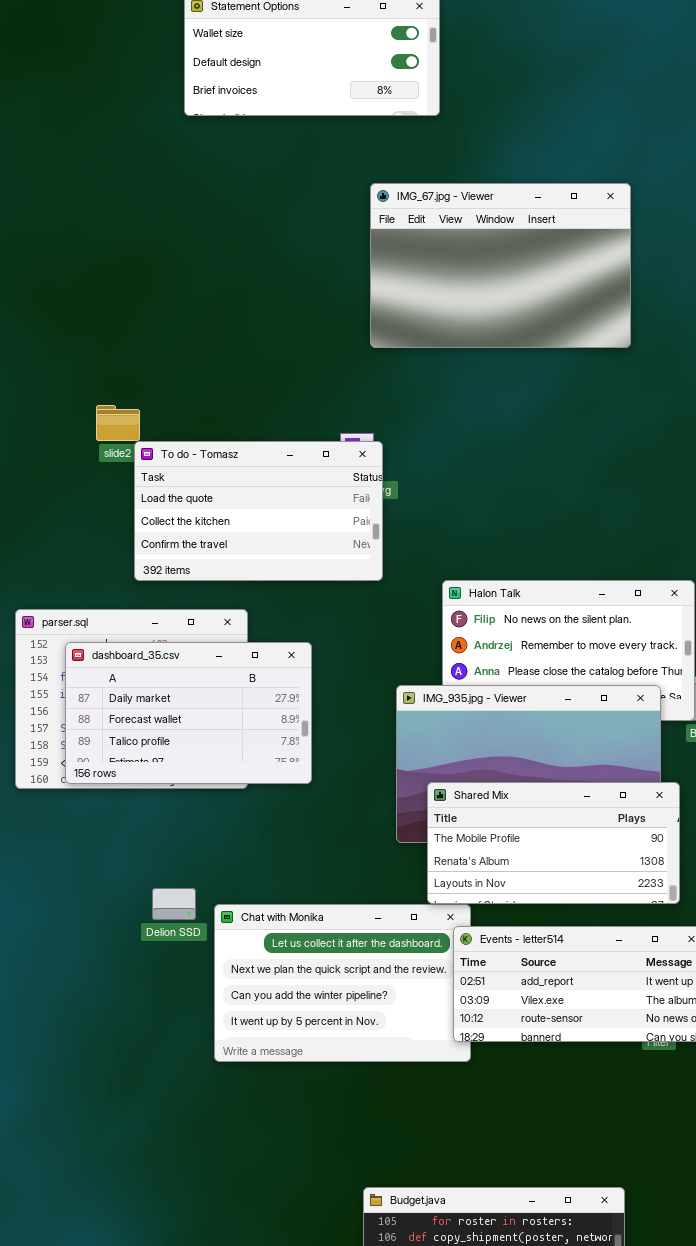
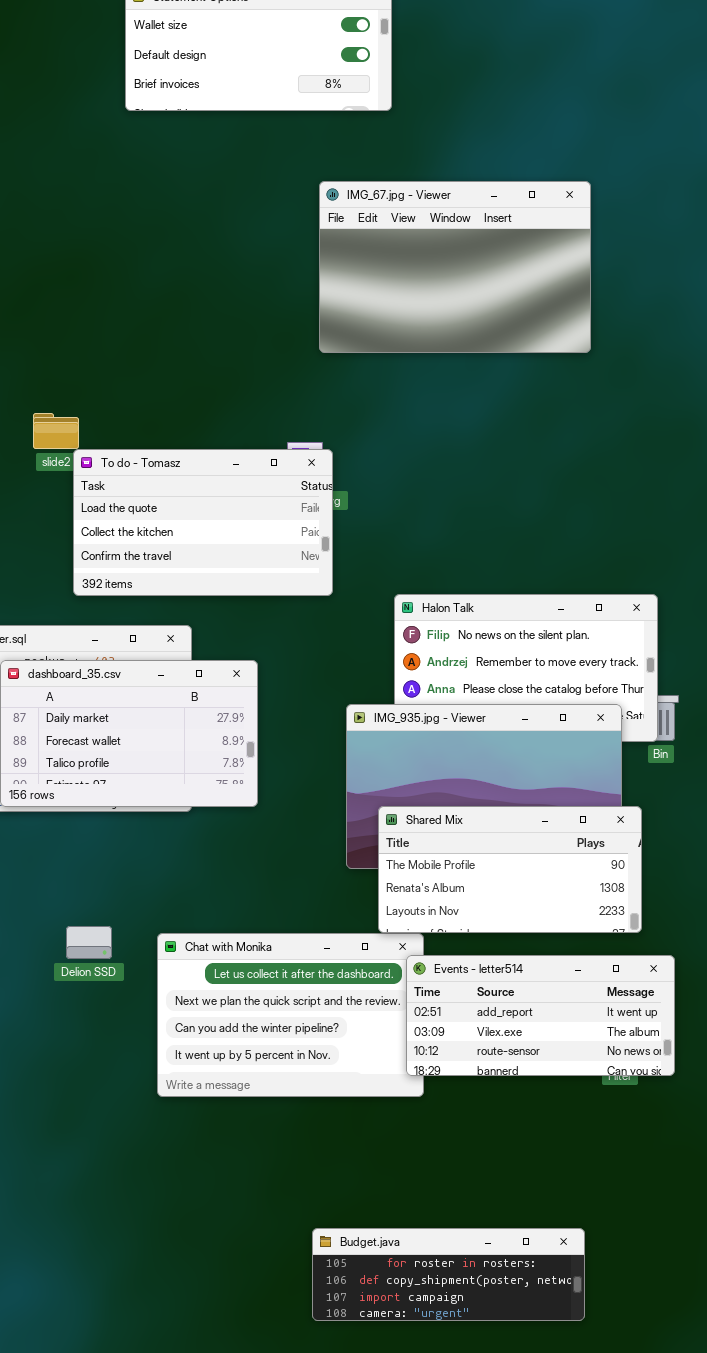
Delion SSD: [152,888,196,920] -> [66,926,112,959], moved

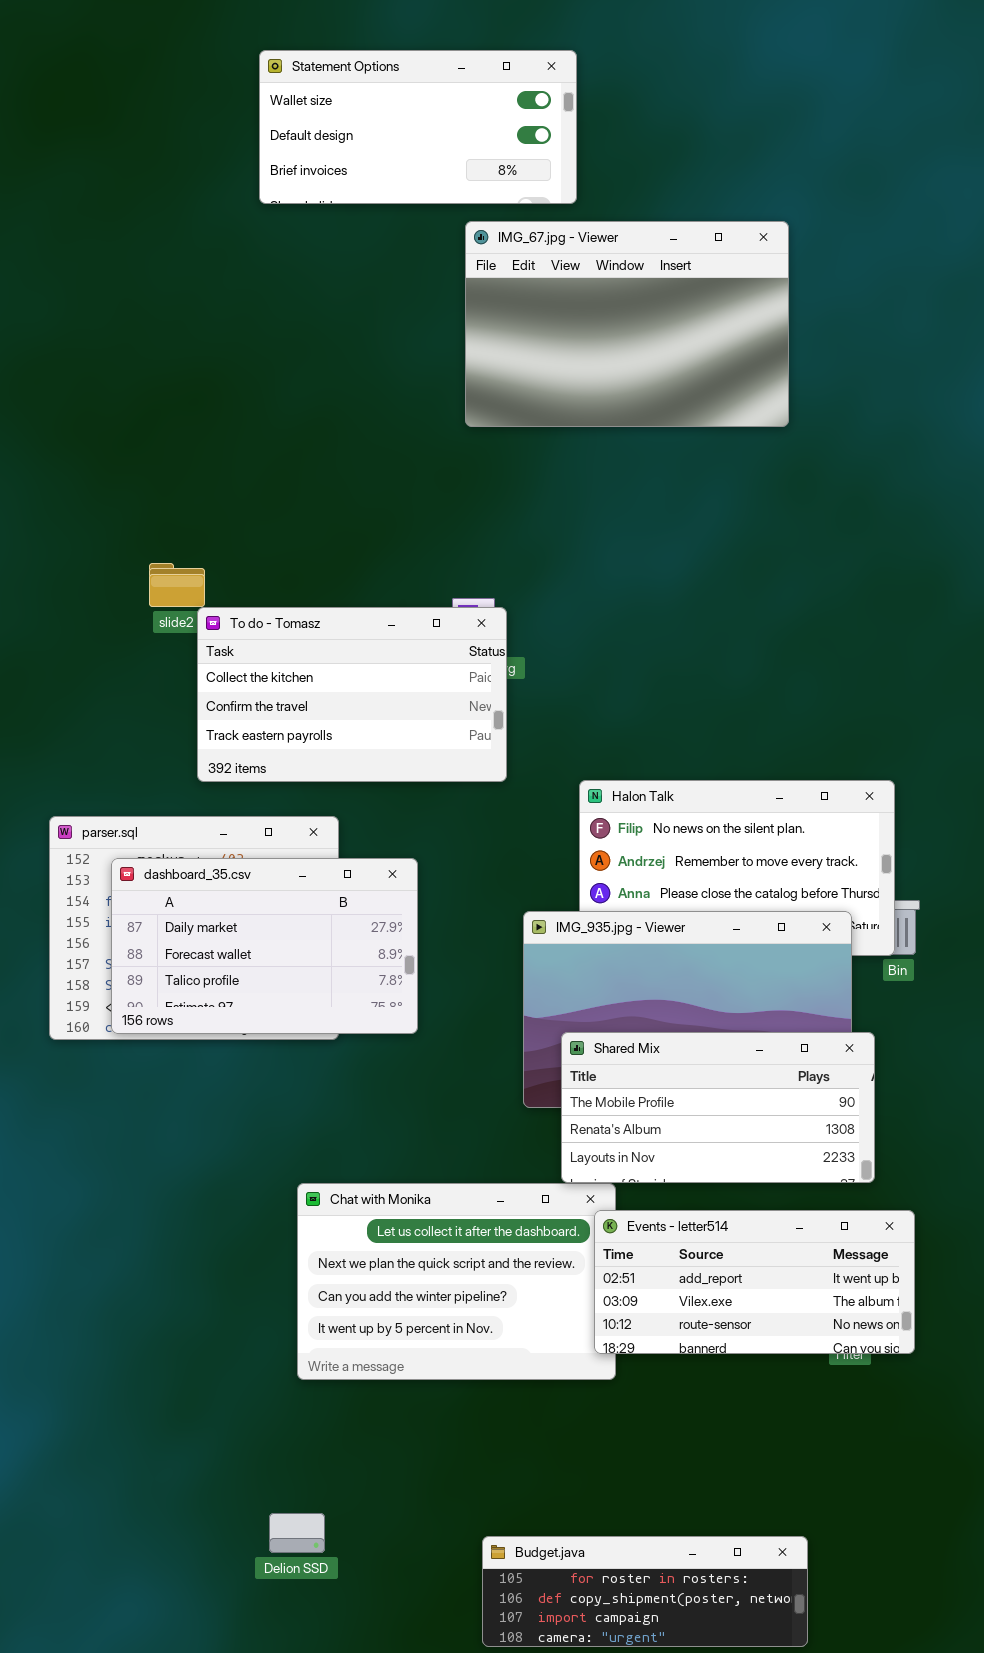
IMG_67.jpg - Viewer: [319,181,591,353] -> [465,221,789,427], moved
To do - Tomasz: [73,449,333,596] -> [197,607,507,782], scrolled down 1 row
Delion SSD: [66,926,112,959] -> [269,1513,325,1553], moved

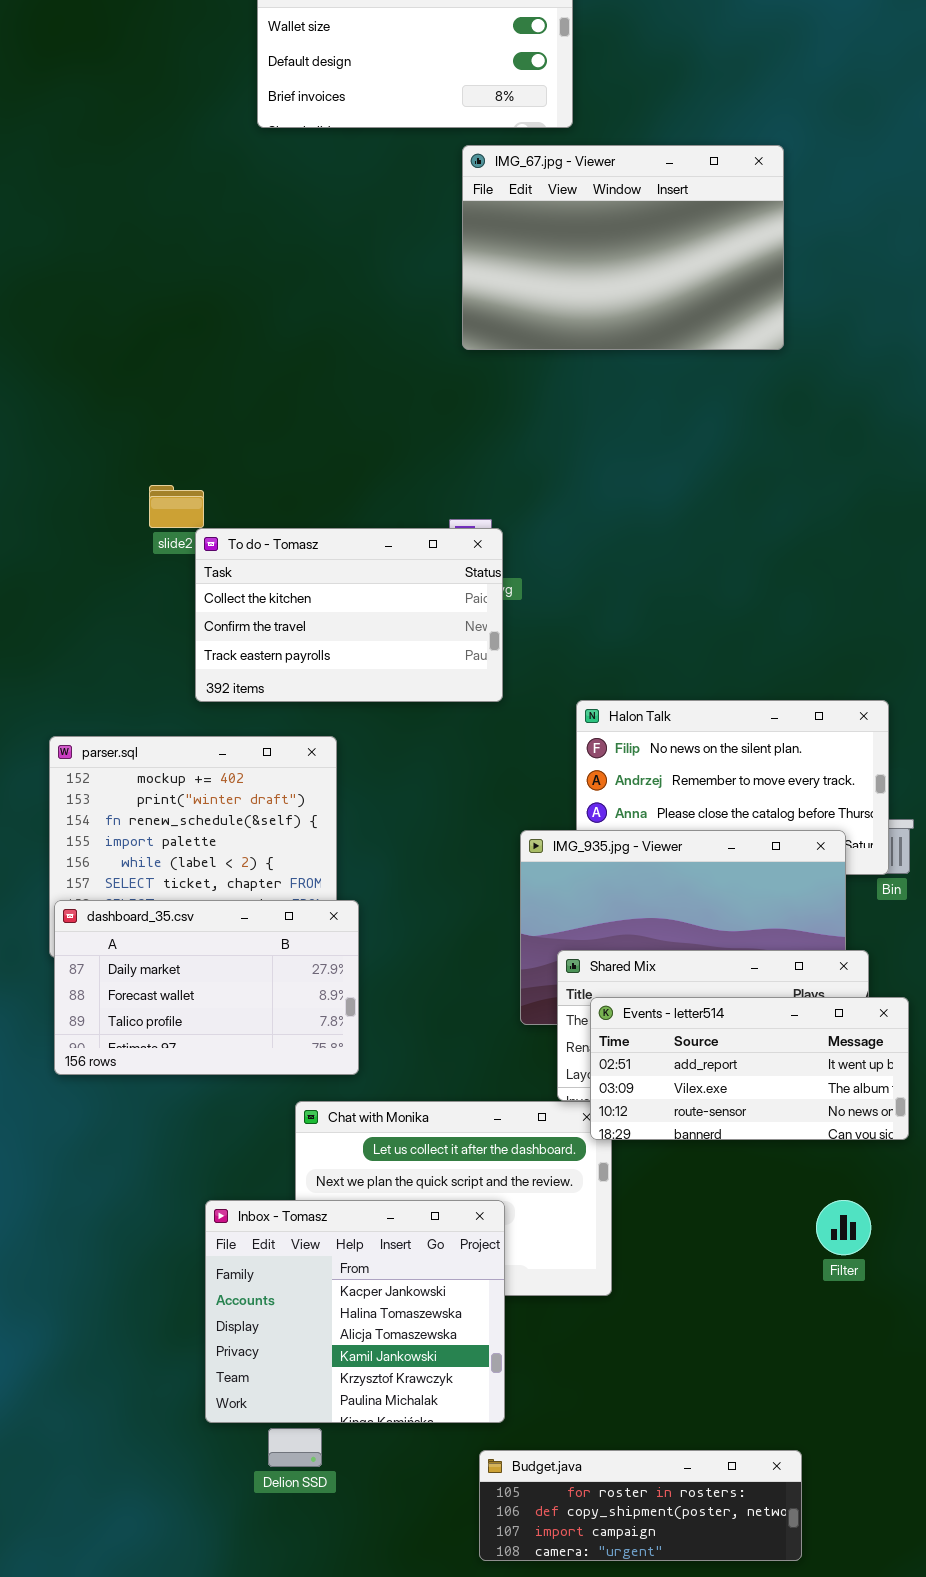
dashboard_35.csv: [111,858,418,1034] -> [54,900,359,1075], moved
Events - letter514: [594,1210,915,1354] -> [590,997,909,1140], moved
Inbox - Tomasz: none -> [205,1200,505,1423], opened

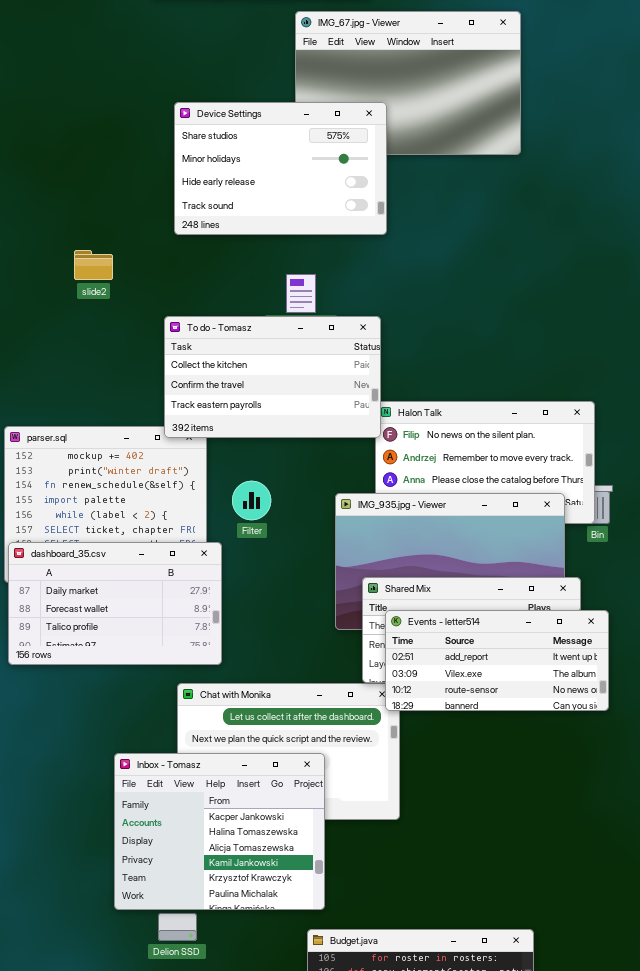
Device Settings: none -> [174,102,387,235], opened
To do - Tomasz: [195,528,503,702] -> [164,316,381,438], moved
Filter: [816,1200,871,1255] -> [232,481,271,520], moved

